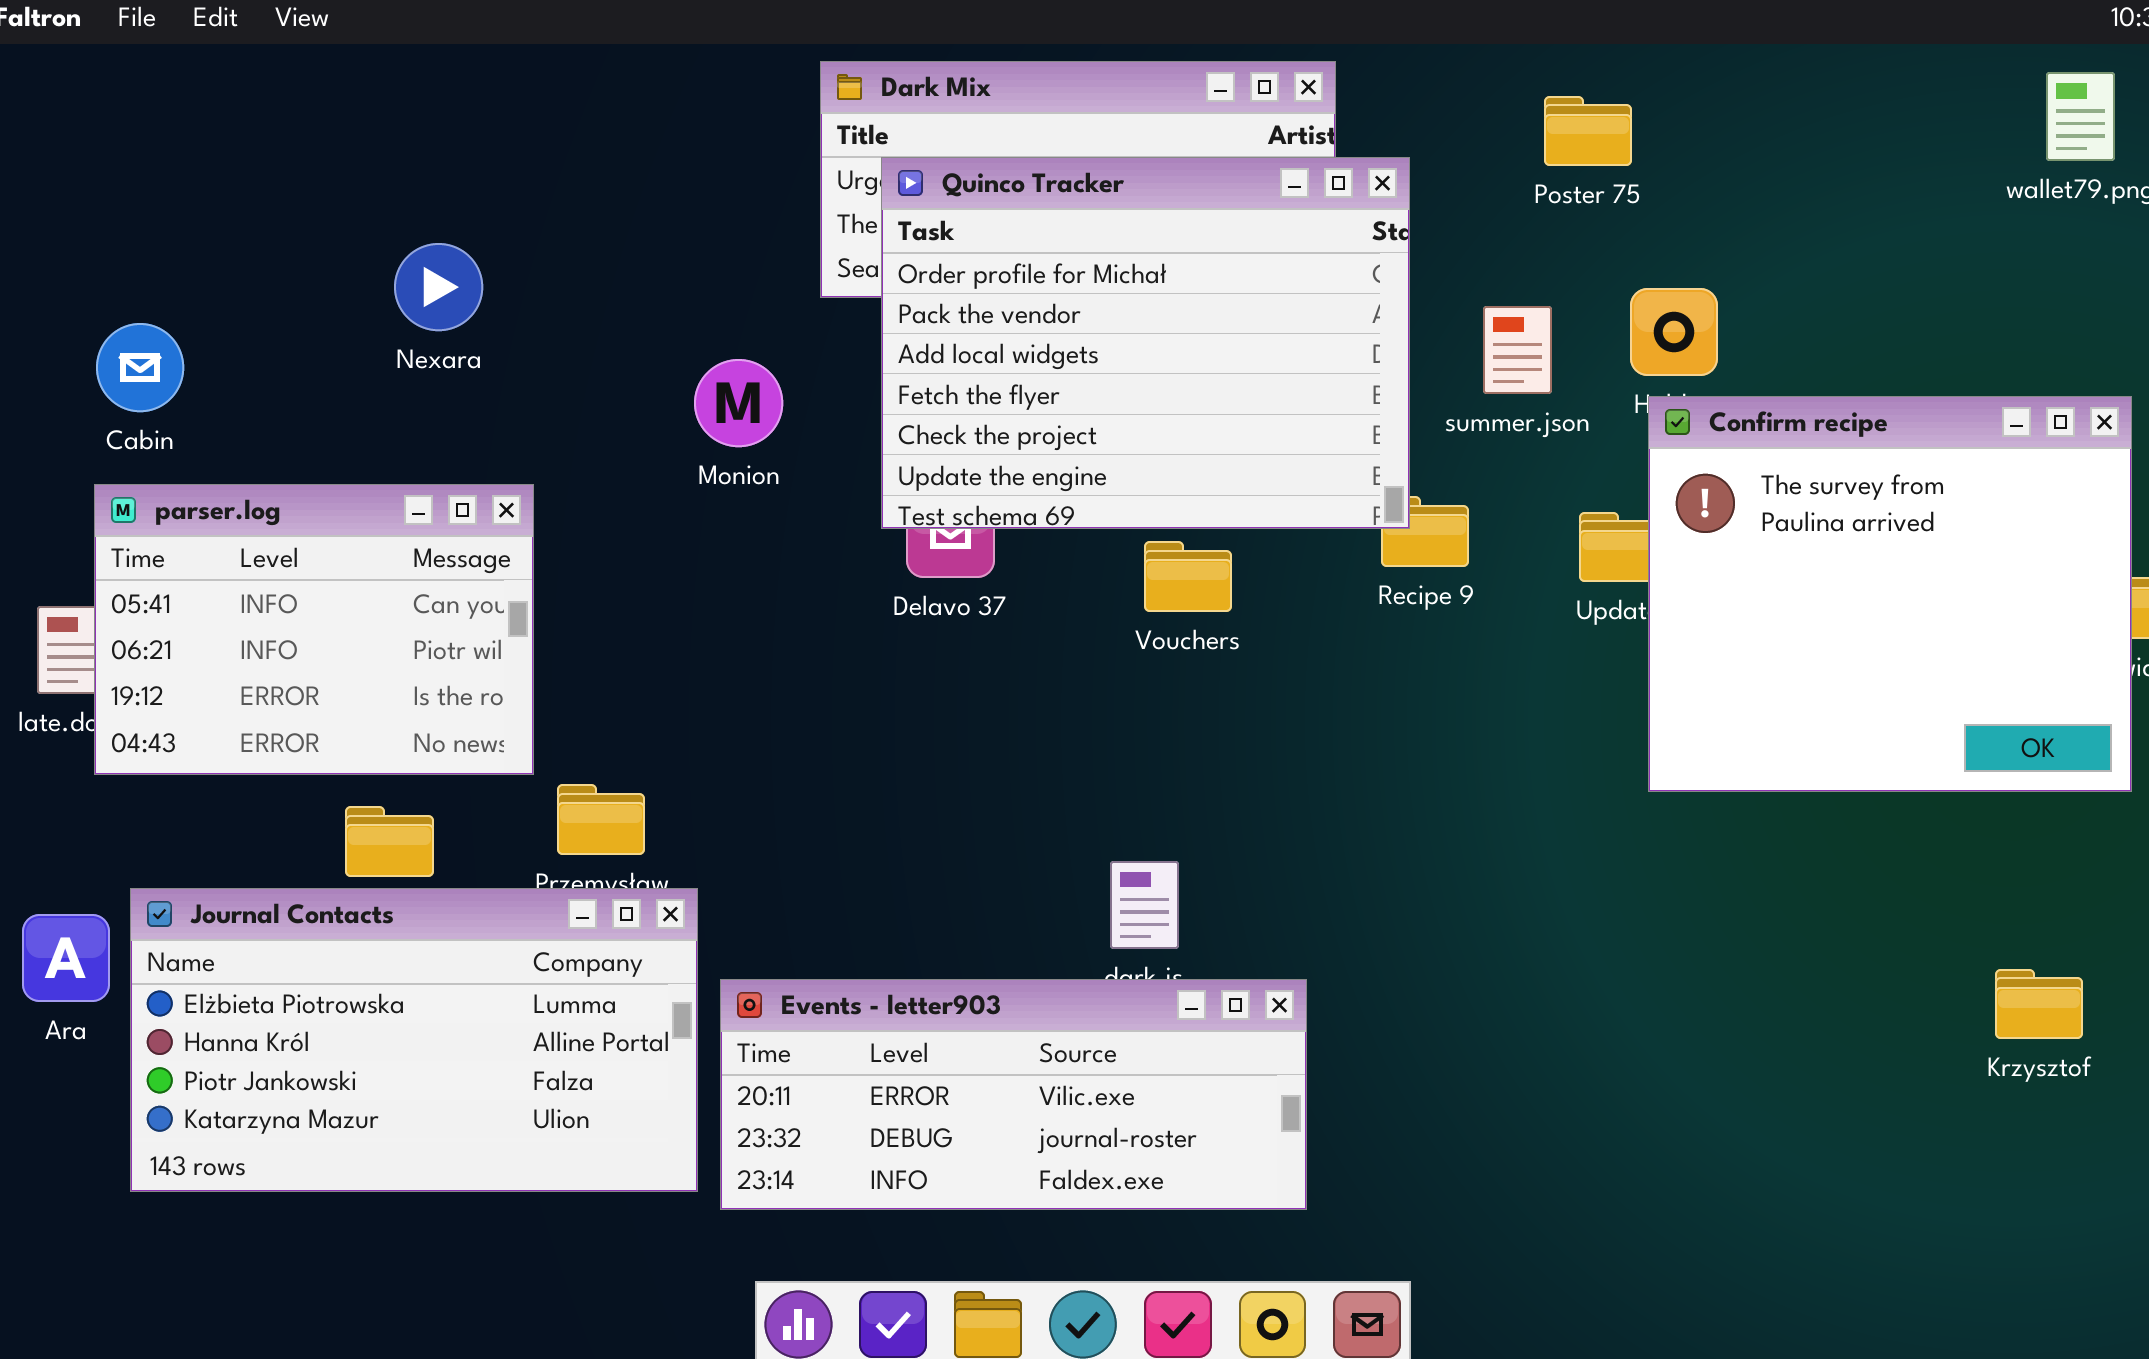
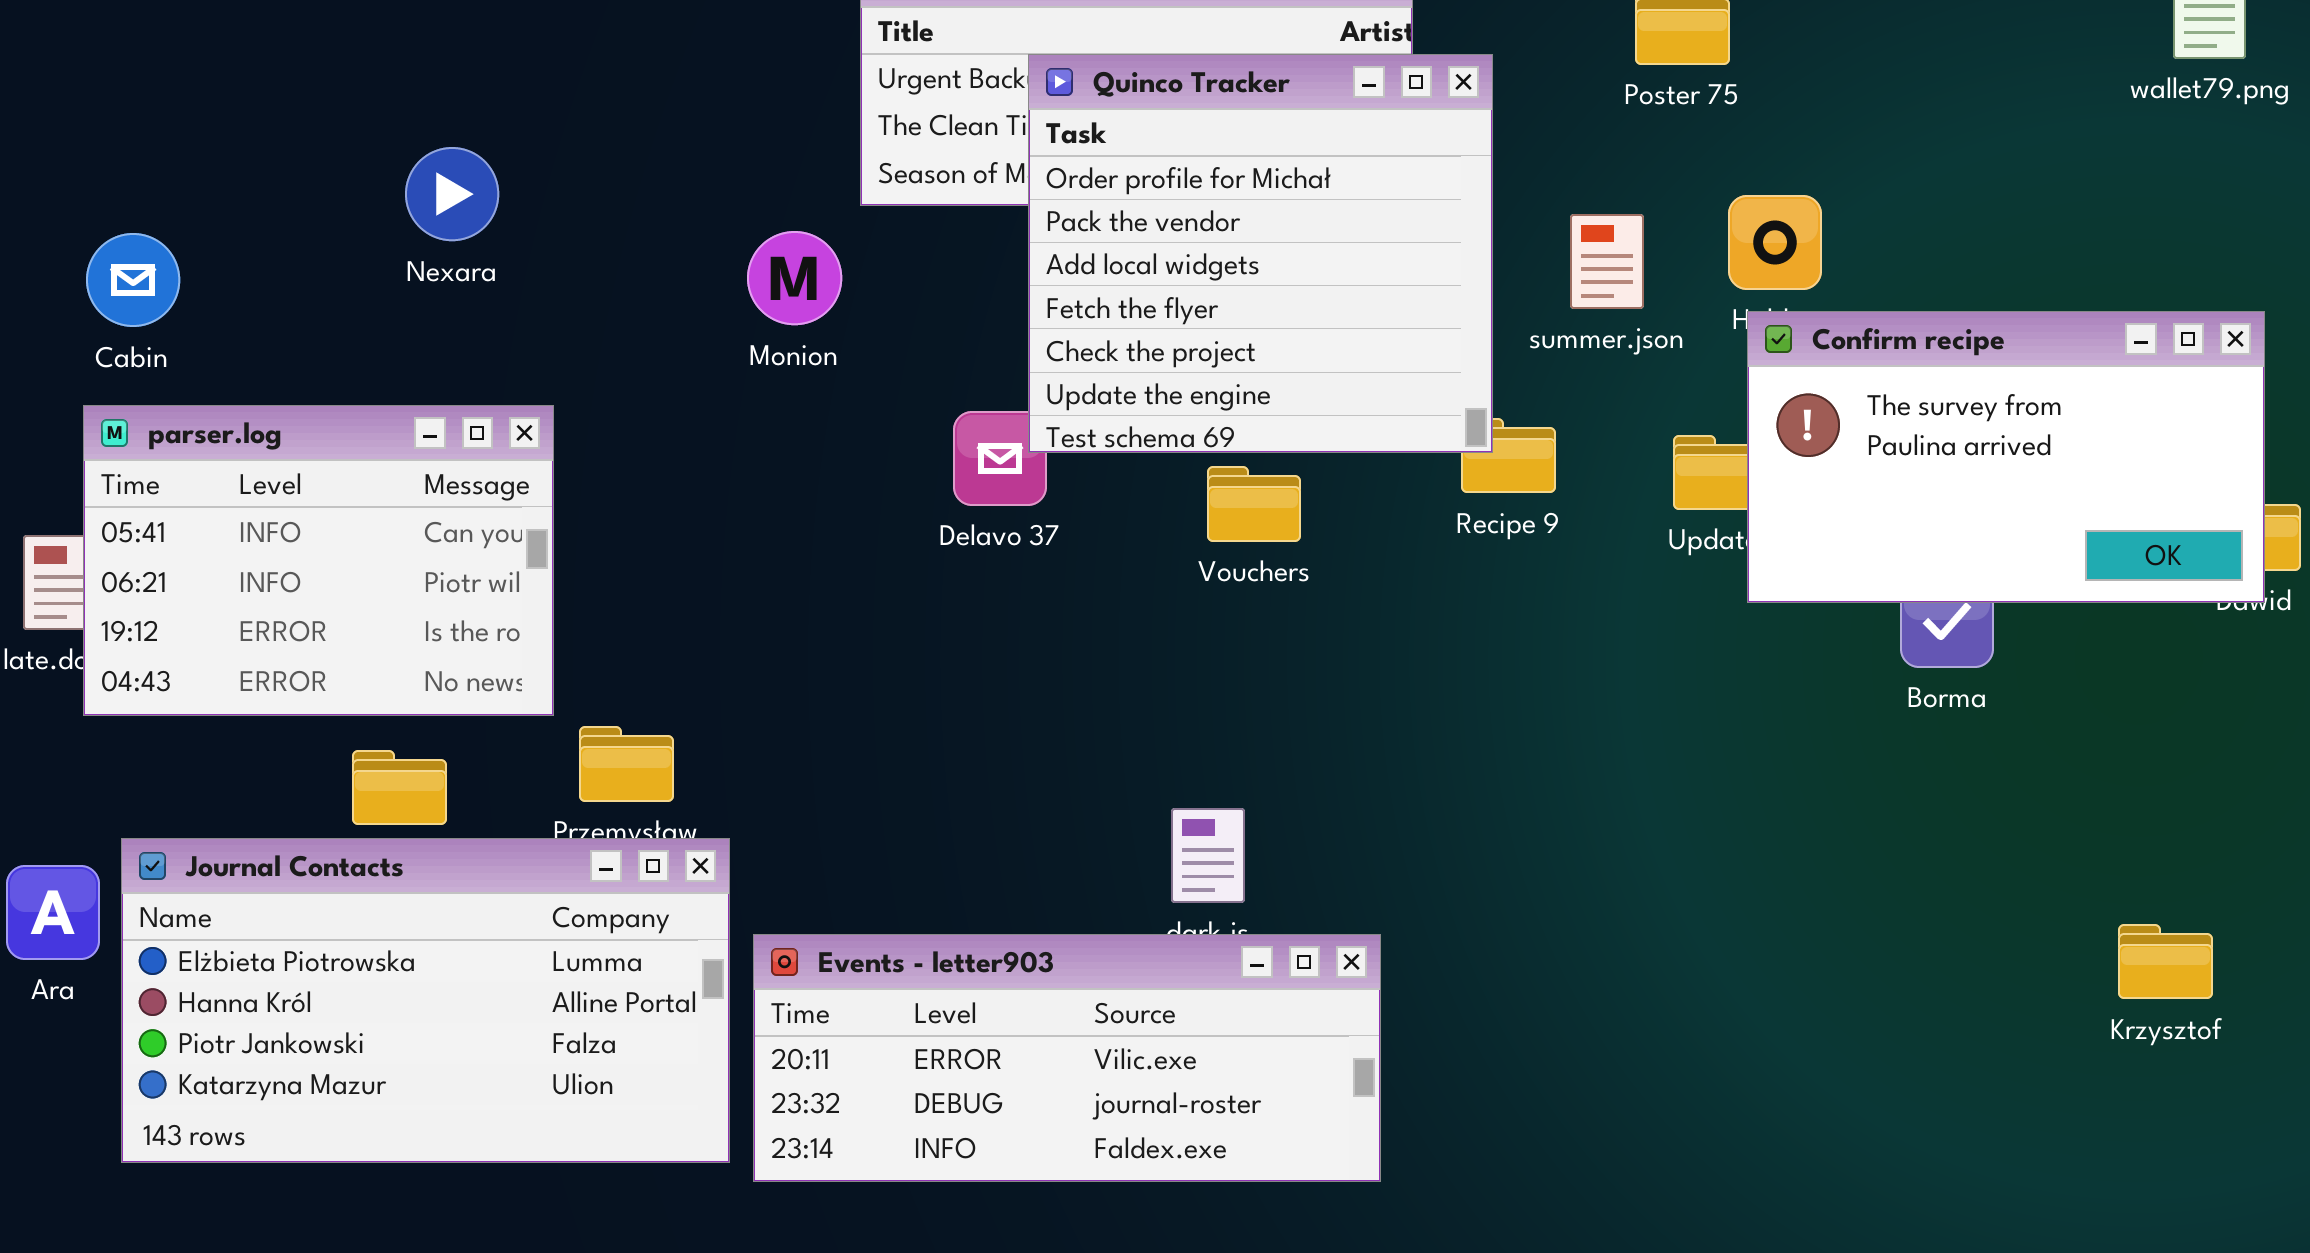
Quinco Tracker: [881,157,1410,529] -> [1028,54,1493,453], resized
Monion: [694,359,783,447] -> [747,231,842,325], moved
Confirm recipe: [1648,396,2132,792] -> [1747,311,2265,603], resized

